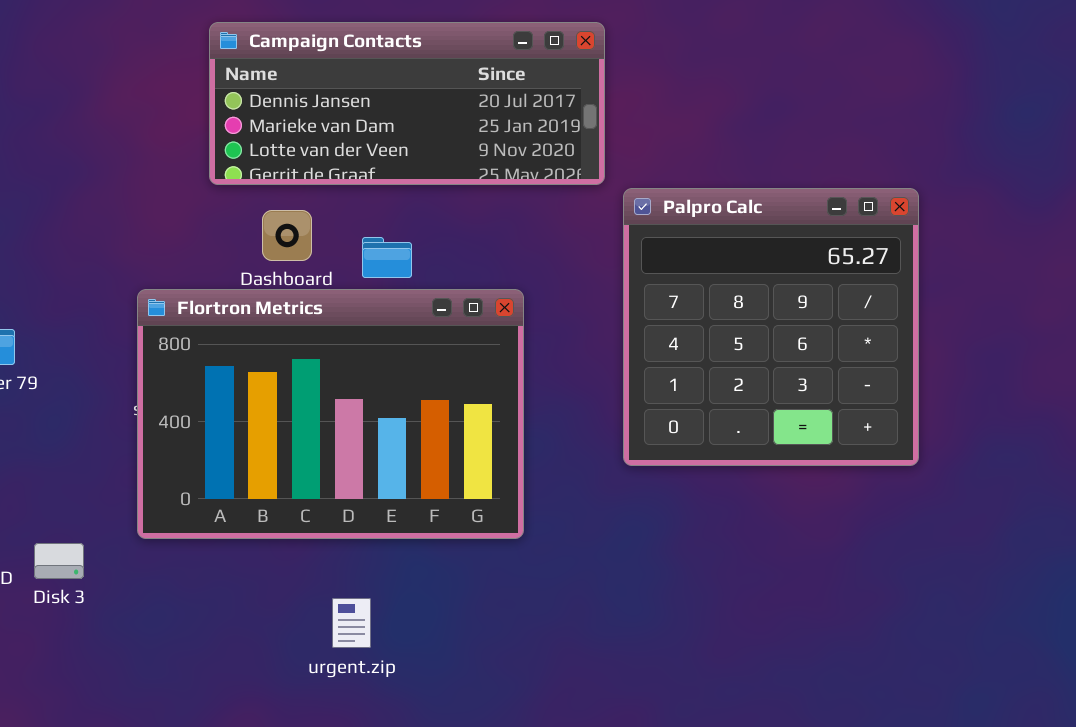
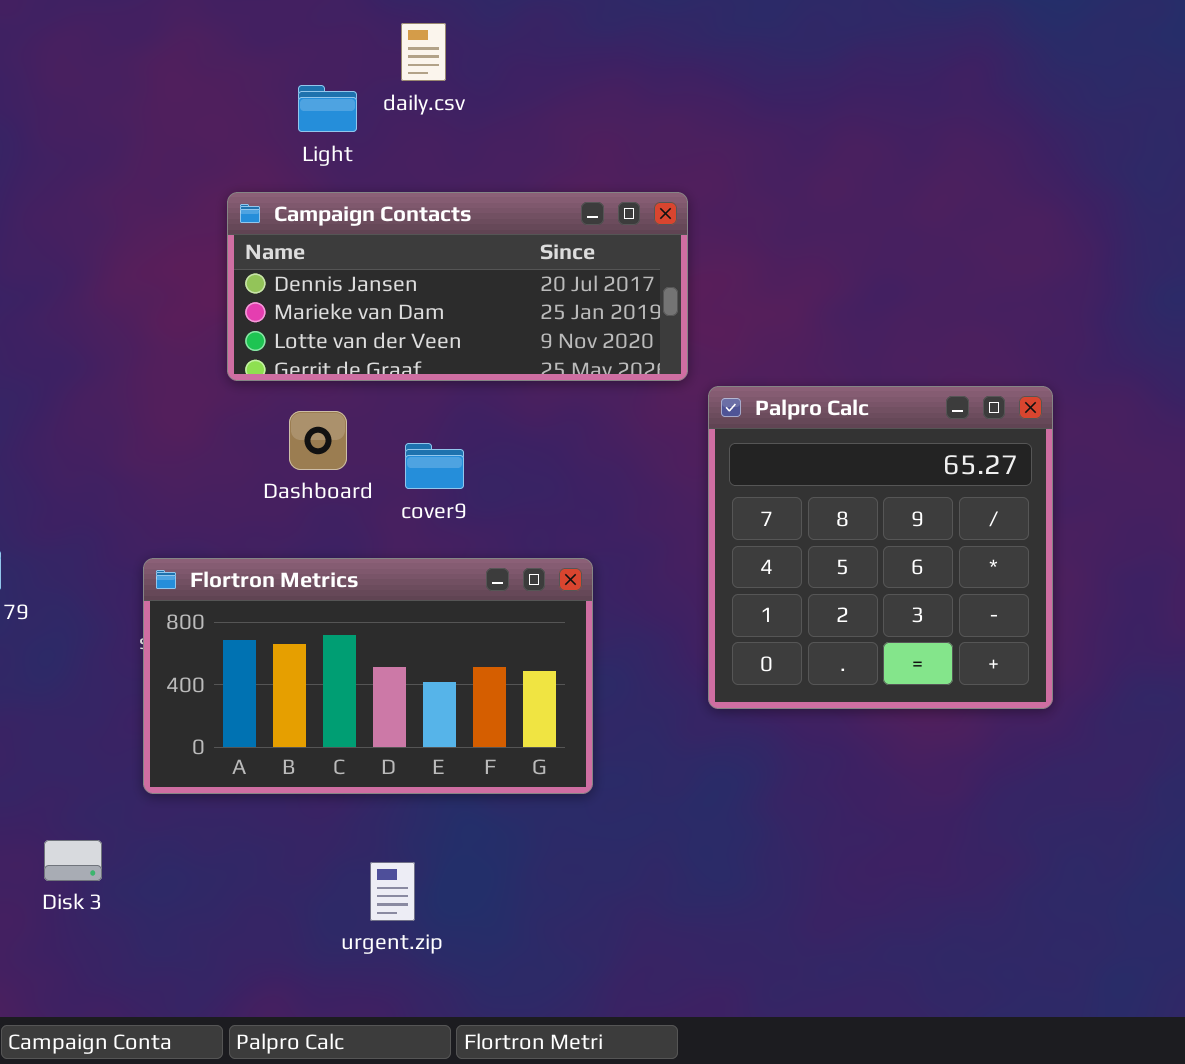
Flortron Metrics: [137,289,524,539] -> [143,558,593,794], resized
Disk 3: [34,543,84,579] -> [44,840,102,881], moved

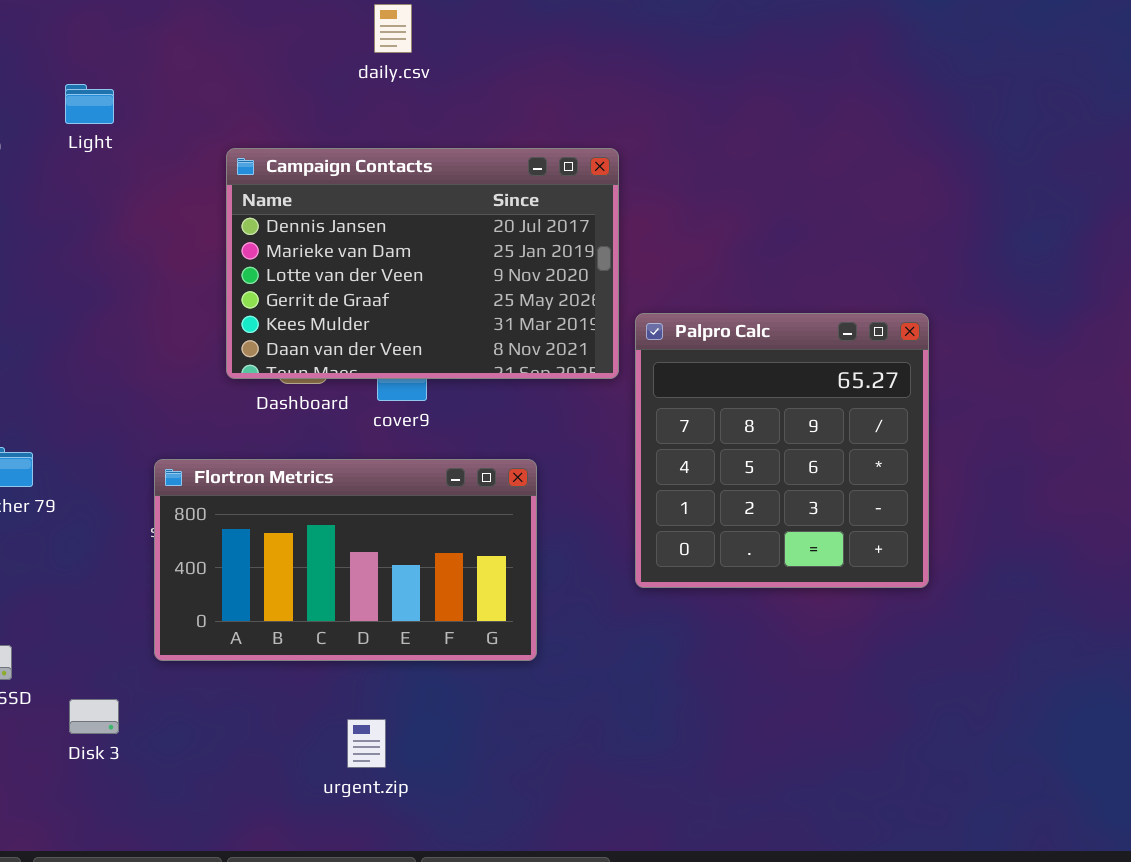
Light: [298,85,357,132] -> [65,84,114,124], moved
Campaign Contacts: [227,192,688,381] -> [226,148,619,379], resized

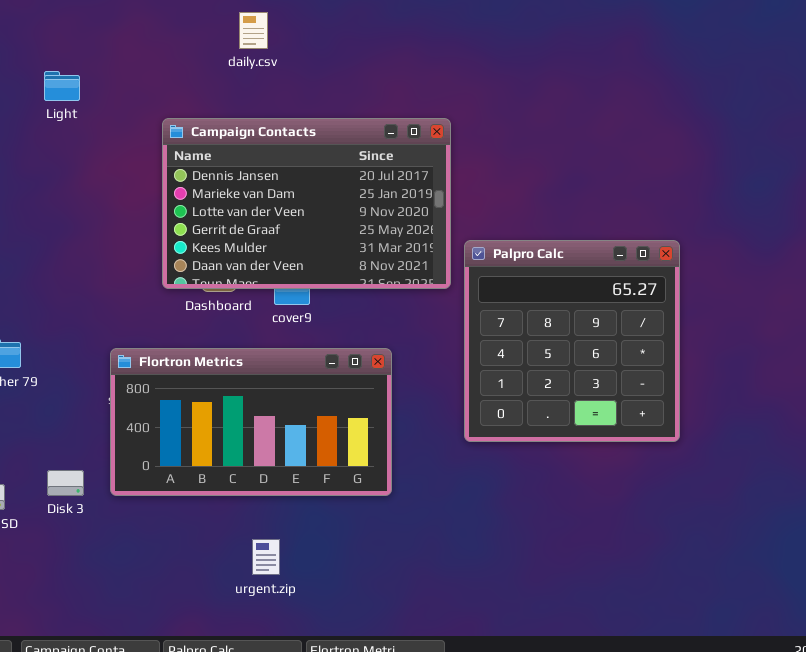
daily.csv: [374,4,412,53] -> [239,12,268,49], moved
Disk 3: [69,699,119,734] -> [47,470,84,496], moved

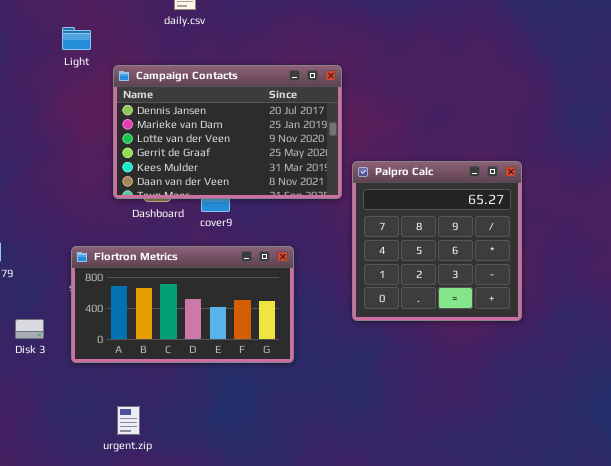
Light: [44,71,80,101] -> [62,27,91,50], moved
Disk 3: [47,470,84,496] -> [15,319,44,339], moved
urgent.zip: [252,539,280,575] -> [117,406,140,435], moved

